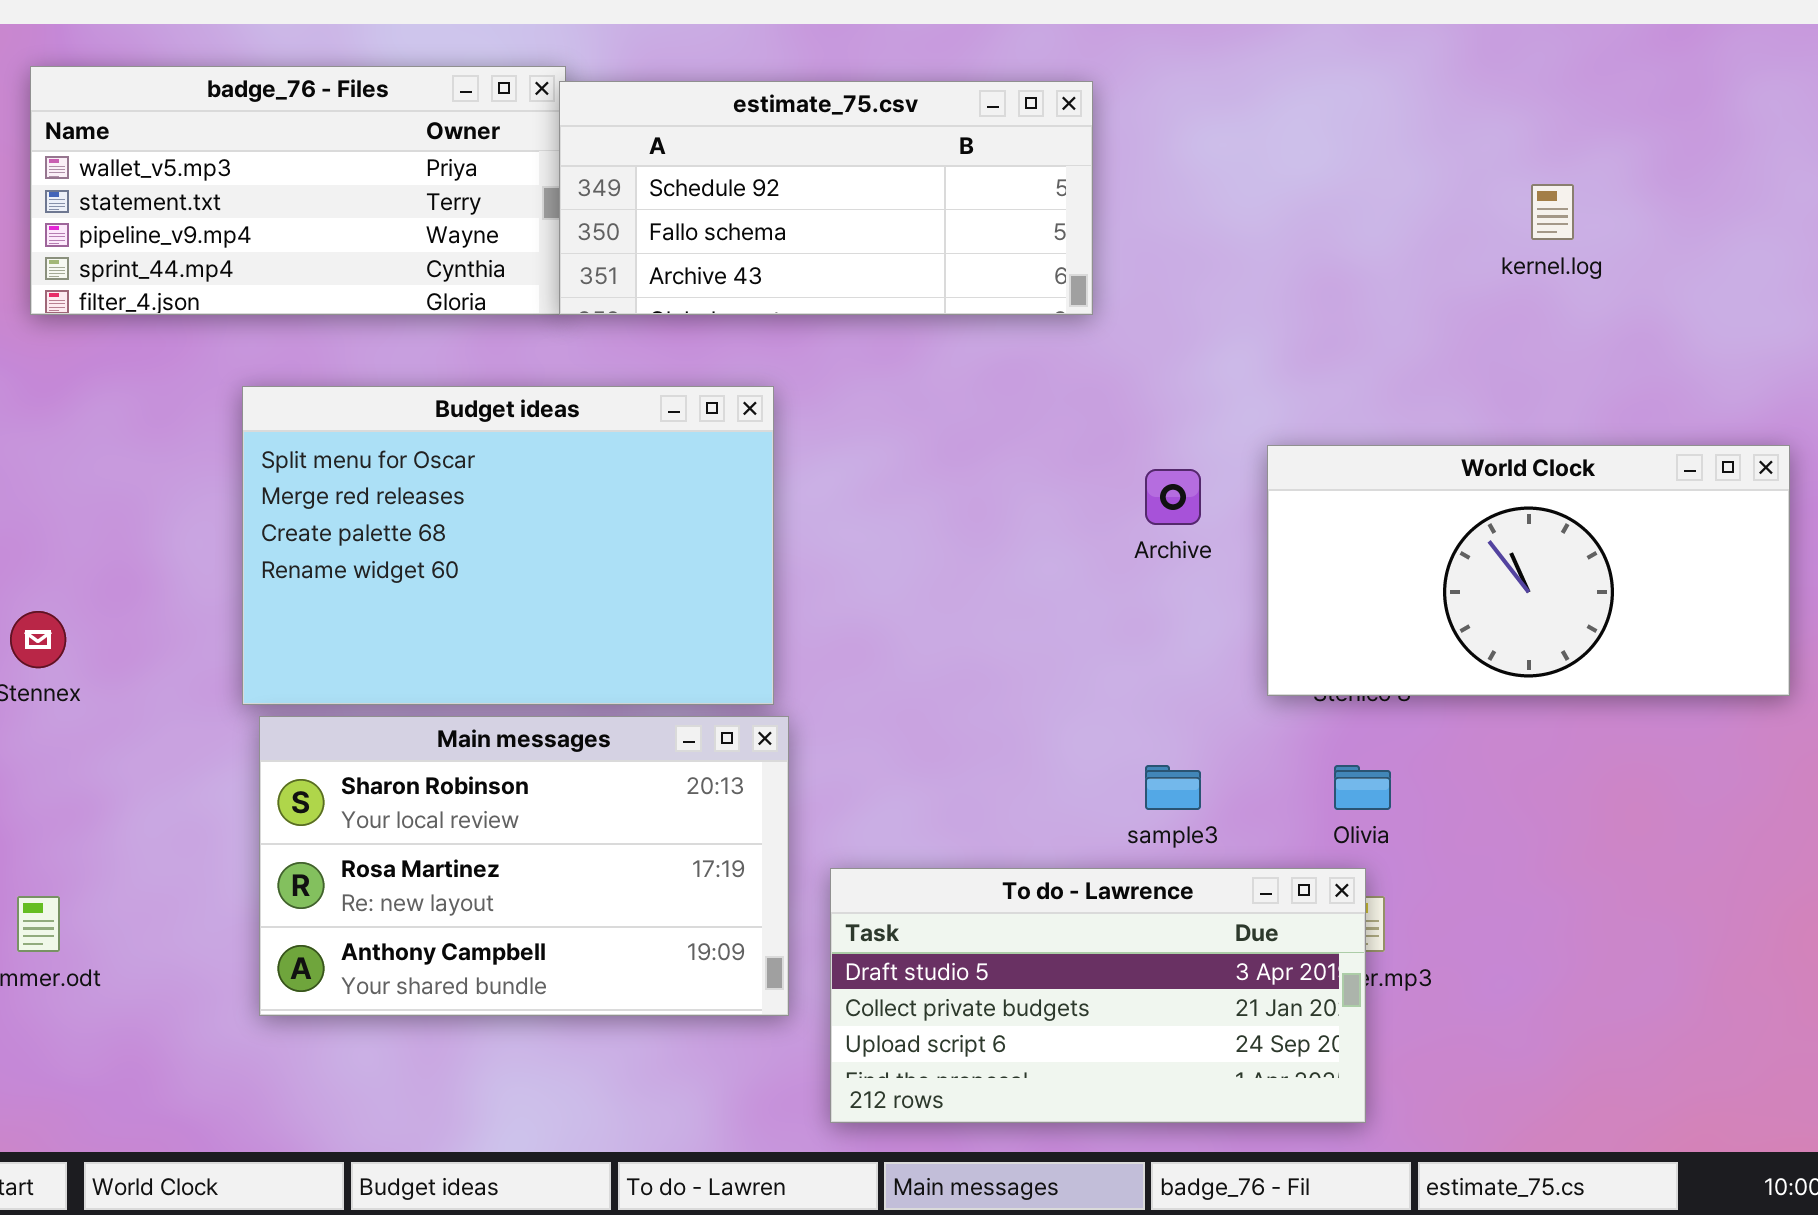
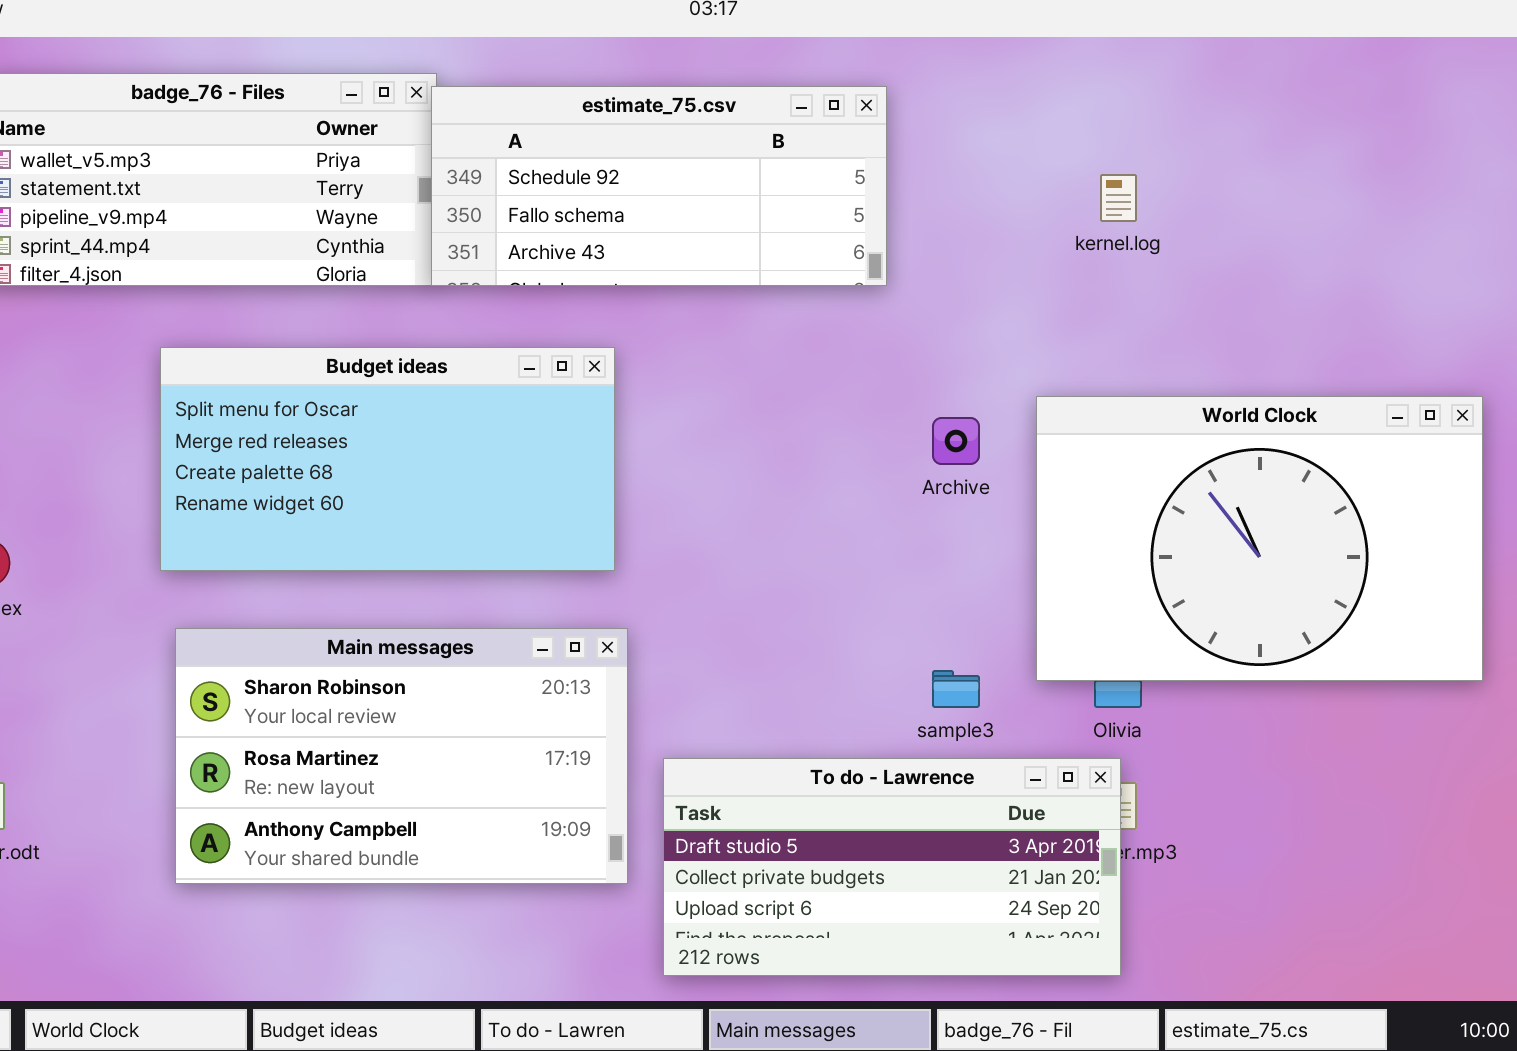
kernel.log: [1531,184,1574,240] -> [1100,174,1137,222], moved
Budget ideas: [242,386,774,705] -> [160,347,615,571], resized
World Clock: [1267,445,1790,696] -> [1036,396,1483,681], resized

